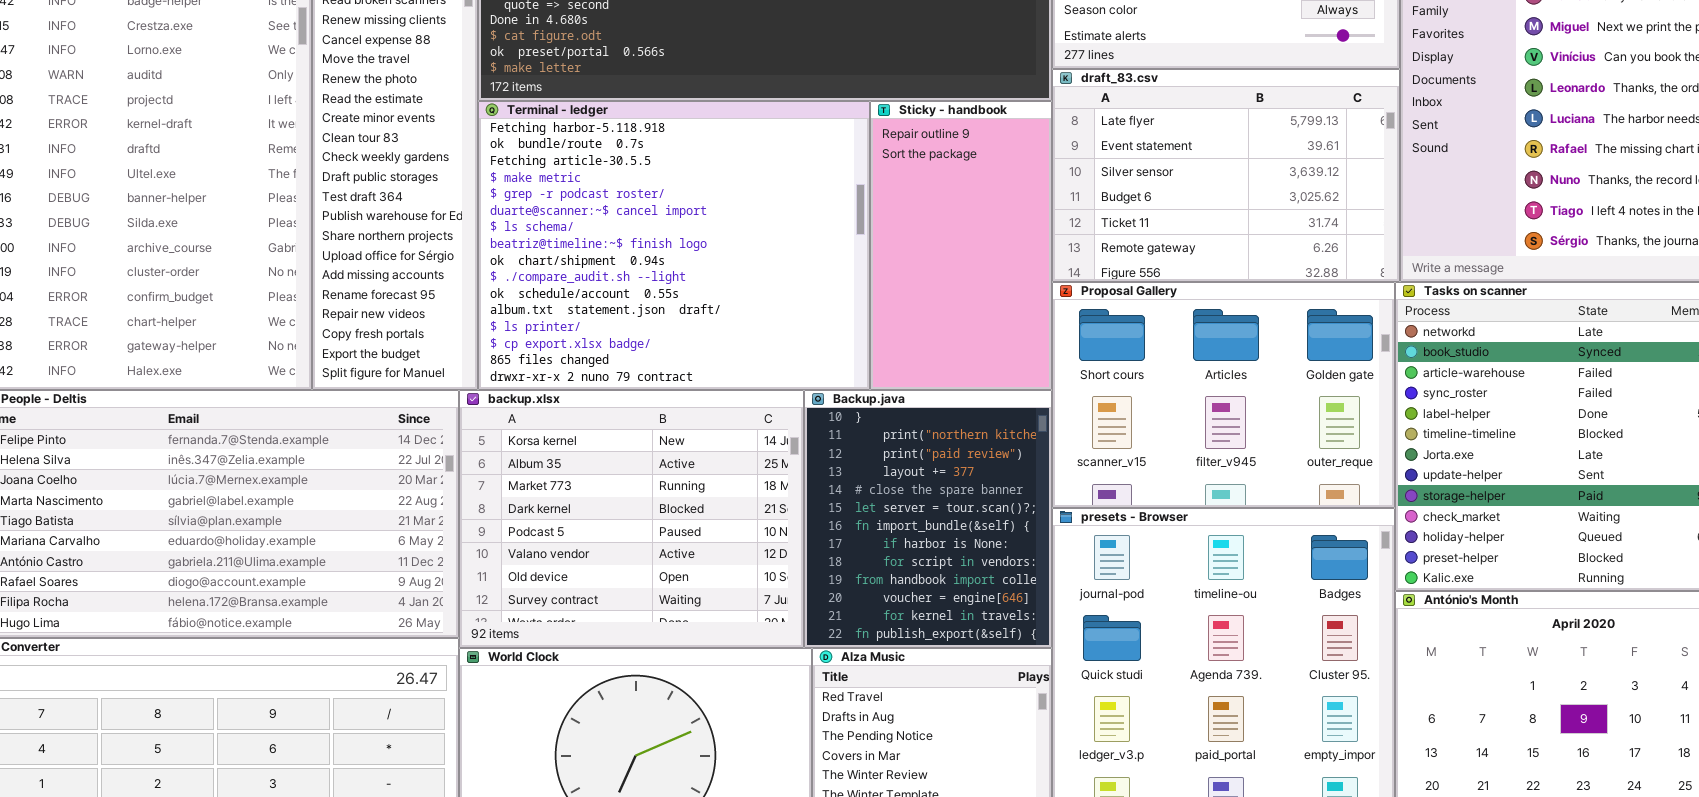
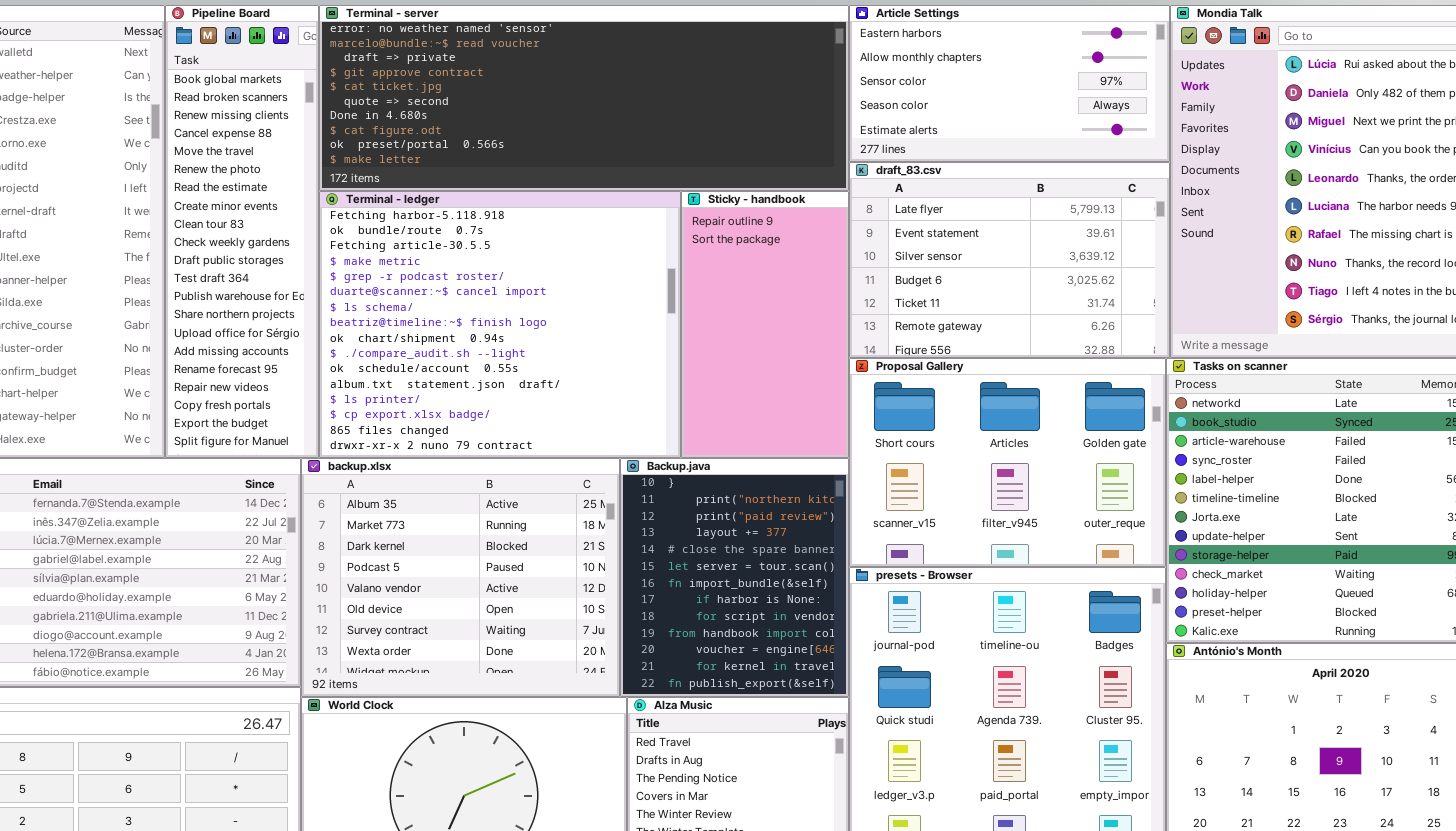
backup.xlsx: [459,390,804,648] -> [301,458,620,697], scrolled down 1 row

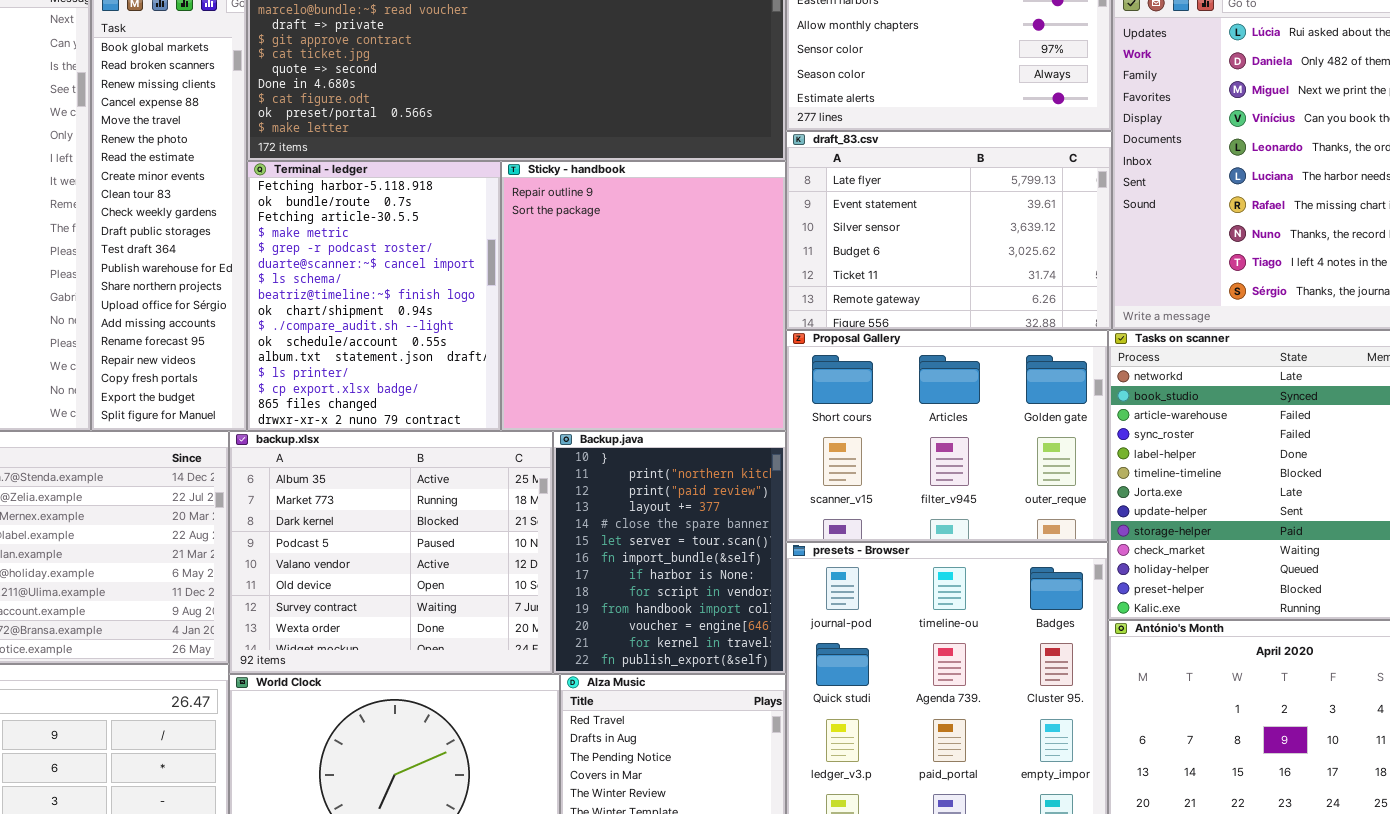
Terminal - ledger: [319,191,681,458] -> [247,161,501,431], resized
Sticky - handbook: [681,191,849,458] -> [501,161,786,431], resized

